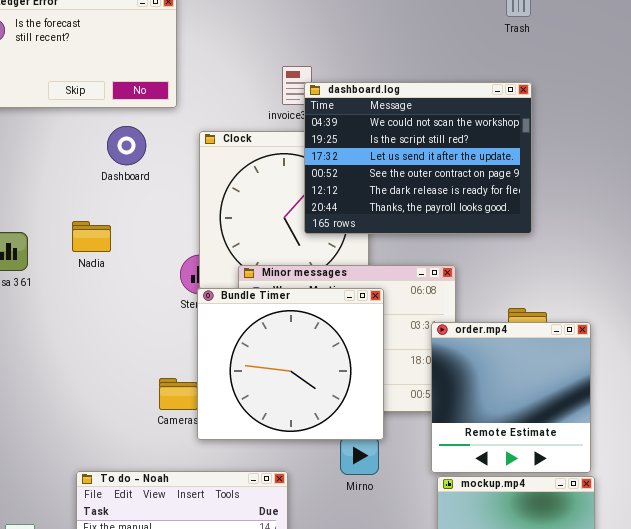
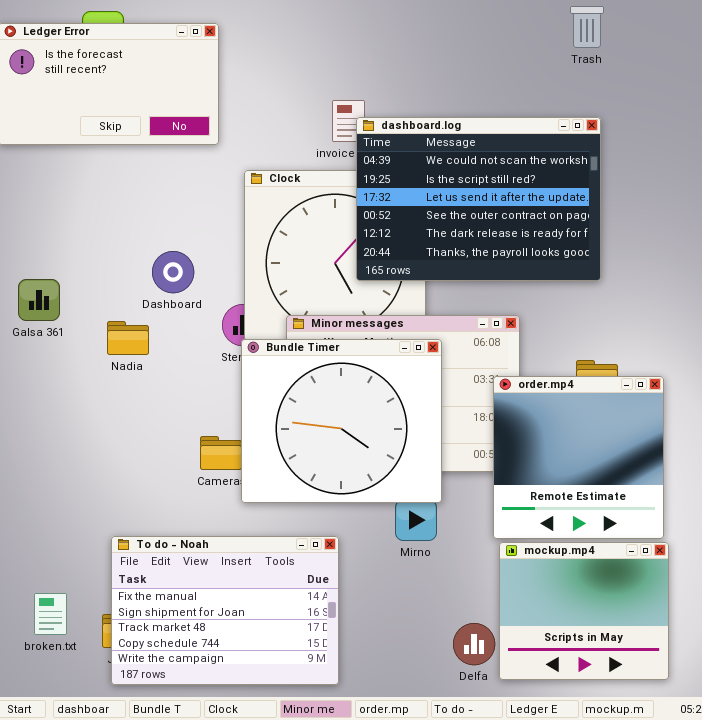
Dashboard: [107,126,146,165] -> [152,251,194,293], moved
Nadia: [72,221,111,252] -> [107,321,149,355], moved

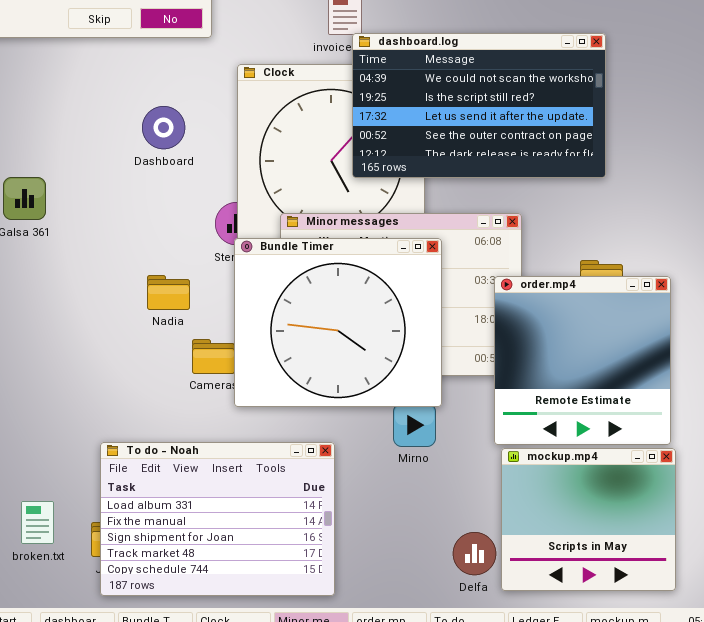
dashboard.log: [356,117,601,281] -> [352,33,606,178], resized
Dashboard: [152,251,194,293] -> [142,106,185,149], moved
Nadia: [107,321,149,355] -> [147,275,190,310], moved
To do - Noah: [111,536,339,685] -> [100,442,335,596], scrolled up 1 row

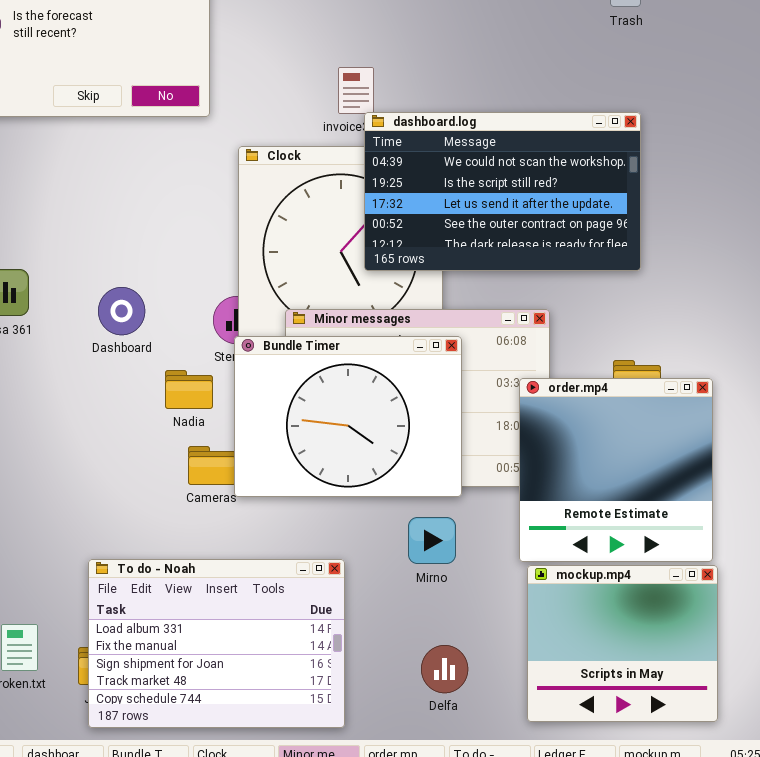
Dashboard: [142,106,185,149] -> [98,287,145,335], moved
Bundle Timer: [234,238,442,407] -> [234,336,462,497], resized
Nadia: [147,275,190,310] -> [165,370,213,409], moved
Delfa: [453,532,496,575] -> [421,645,468,693], moved

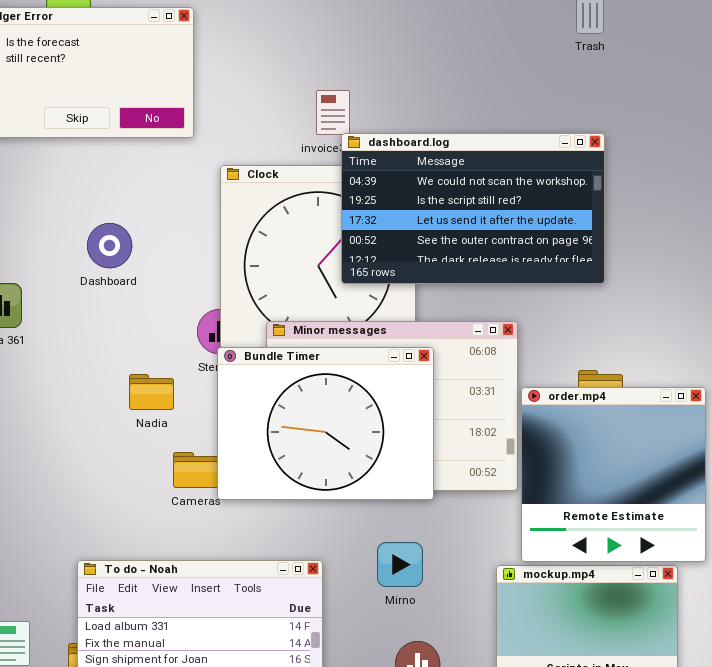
Dashboard: [98,287,145,335] -> [87,223,132,268], moved
Nadia: [165,370,213,409] -> [129,374,174,410], moved
order.mp4: [519,378,713,562] -> [521,387,706,562], moved
Mirno: [408,517,456,564] -> [377,542,423,587], moved

